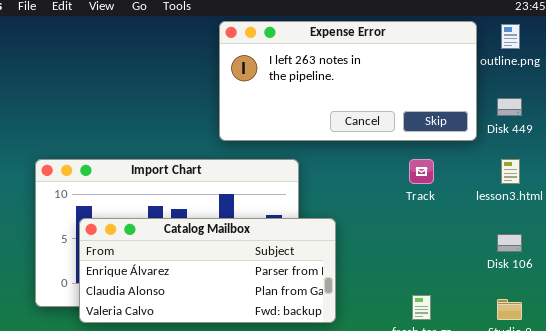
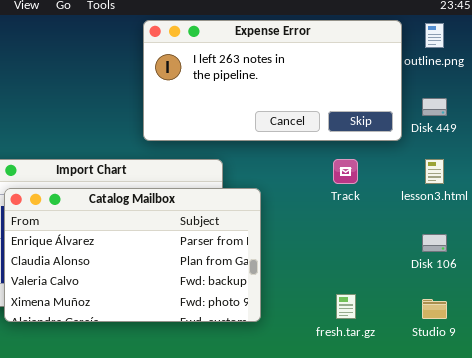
Catalog Mailbox: [79,218,336,323] -> [4,188,261,322], resized

